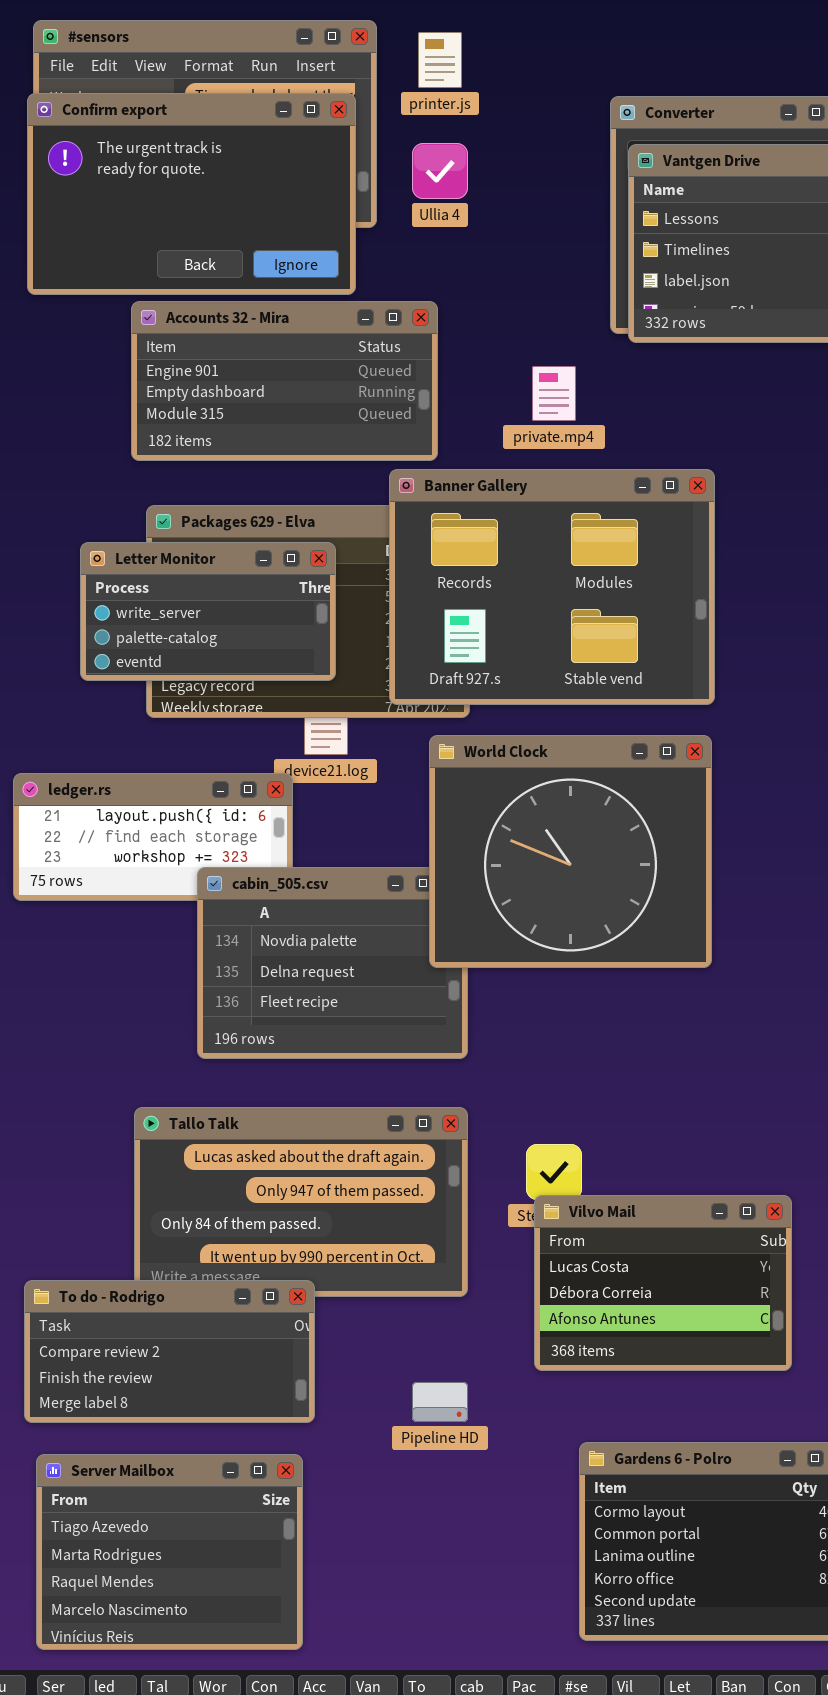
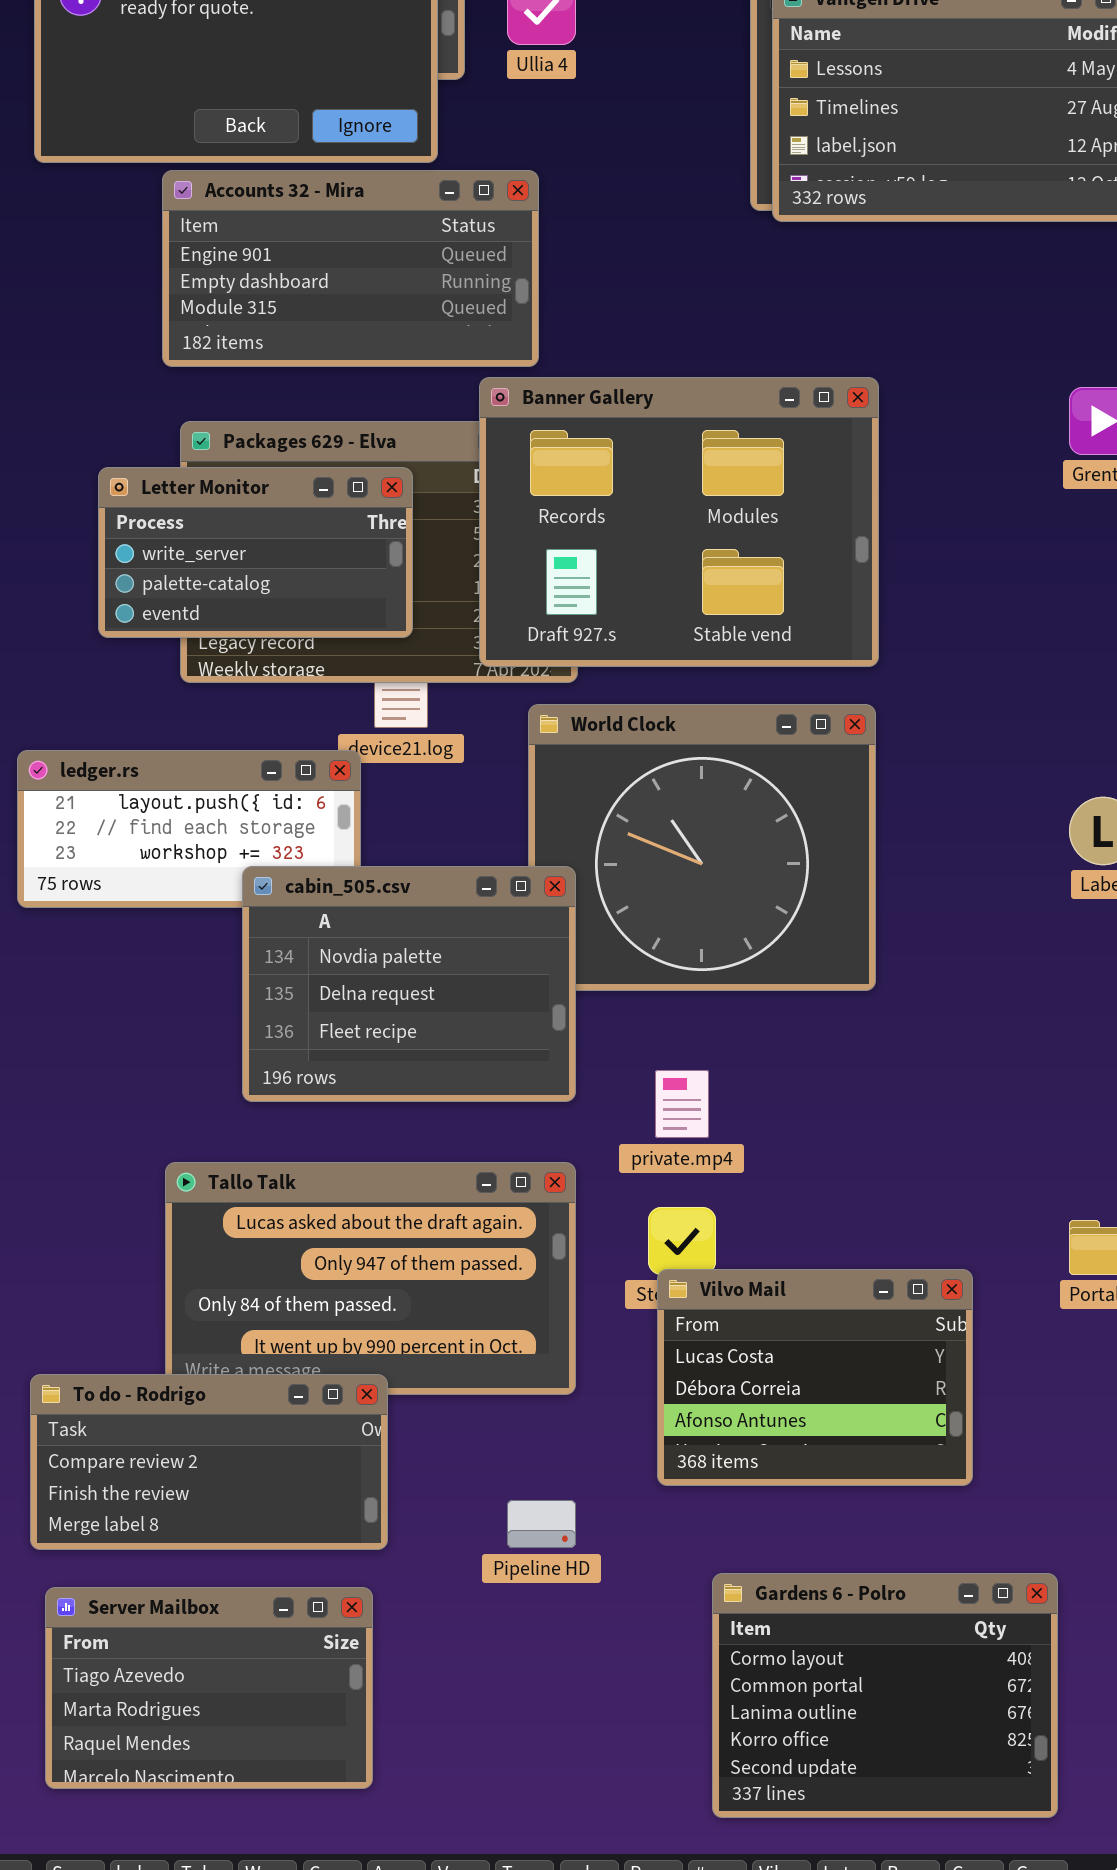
private.mp4: [532,366,576,421] -> [655,1070,709,1138], moved
cabin_505.csv: [197,867,468,1059] -> [242,866,576,1102], raised
Server Mailbox: [36,1454,303,1650] -> [45,1587,373,1789], resized

